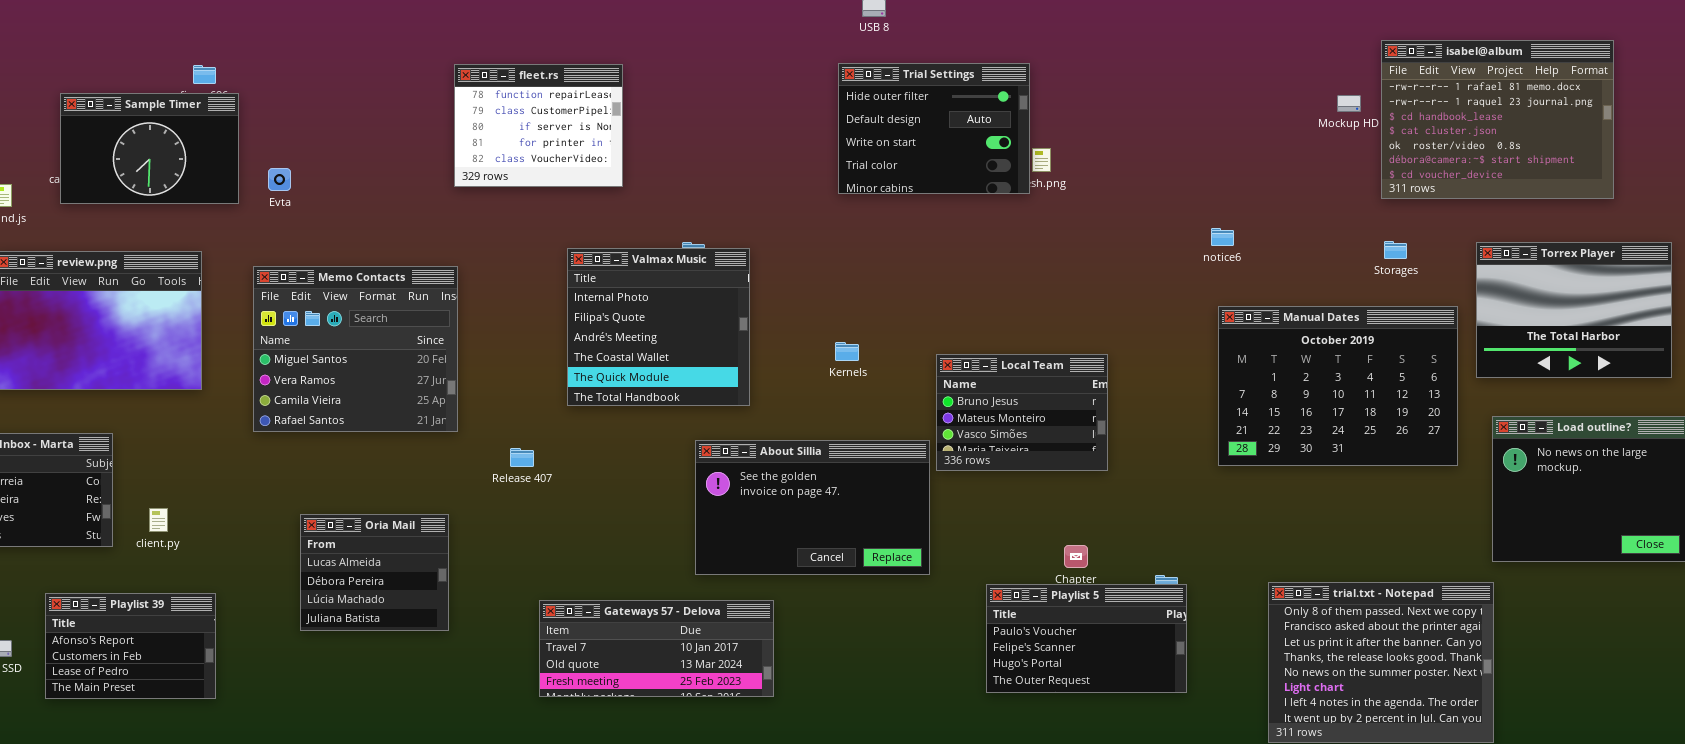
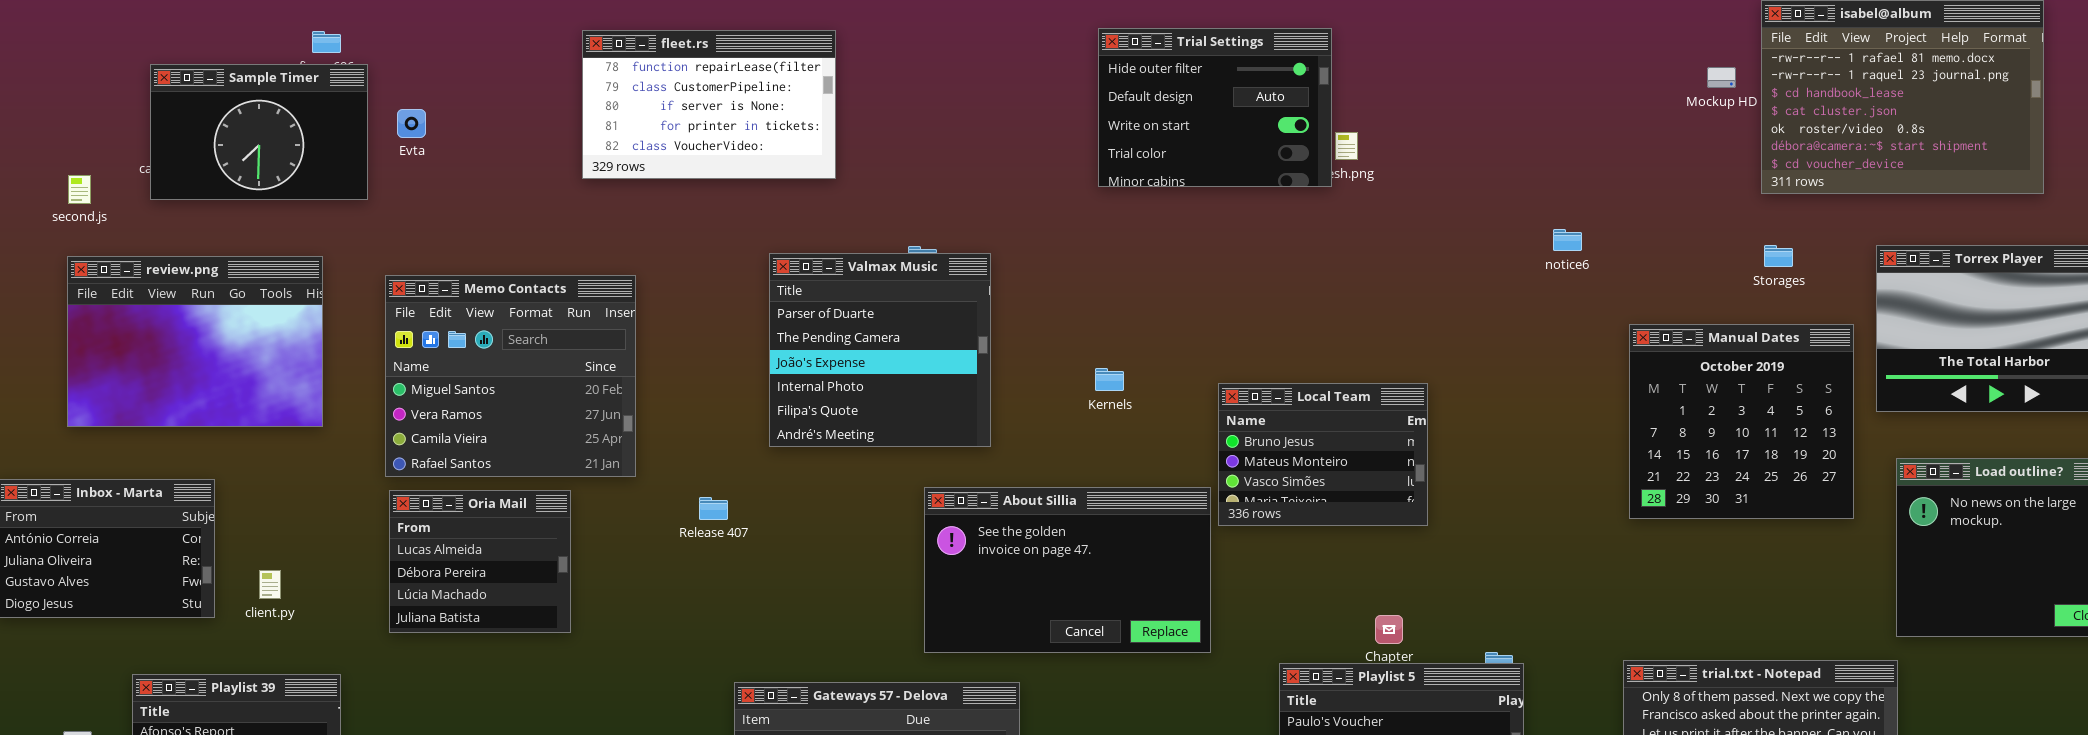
fleet.rs: [454,64,623,187] -> [582,30,836,179], resized
Evta: [268,168,291,191] -> [397,109,426,138], moved
Valmax Music: [567,248,750,406] -> [769,253,991,447], scrolled up 3 rows
Manual Dates: [1218,306,1458,466] -> [1629,324,1854,519], resized
Oria Mail: [300,514,449,631] -> [389,490,571,633], moved

